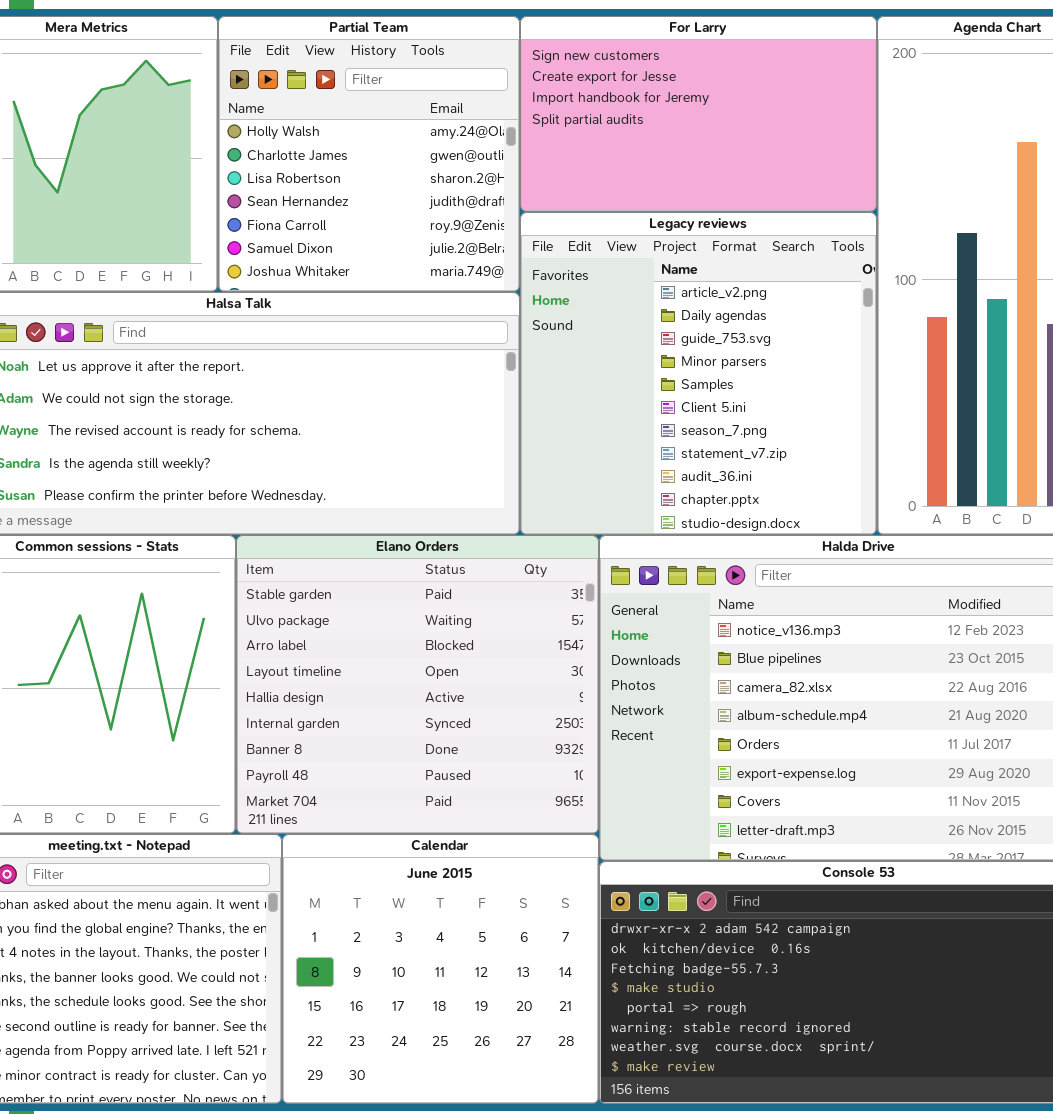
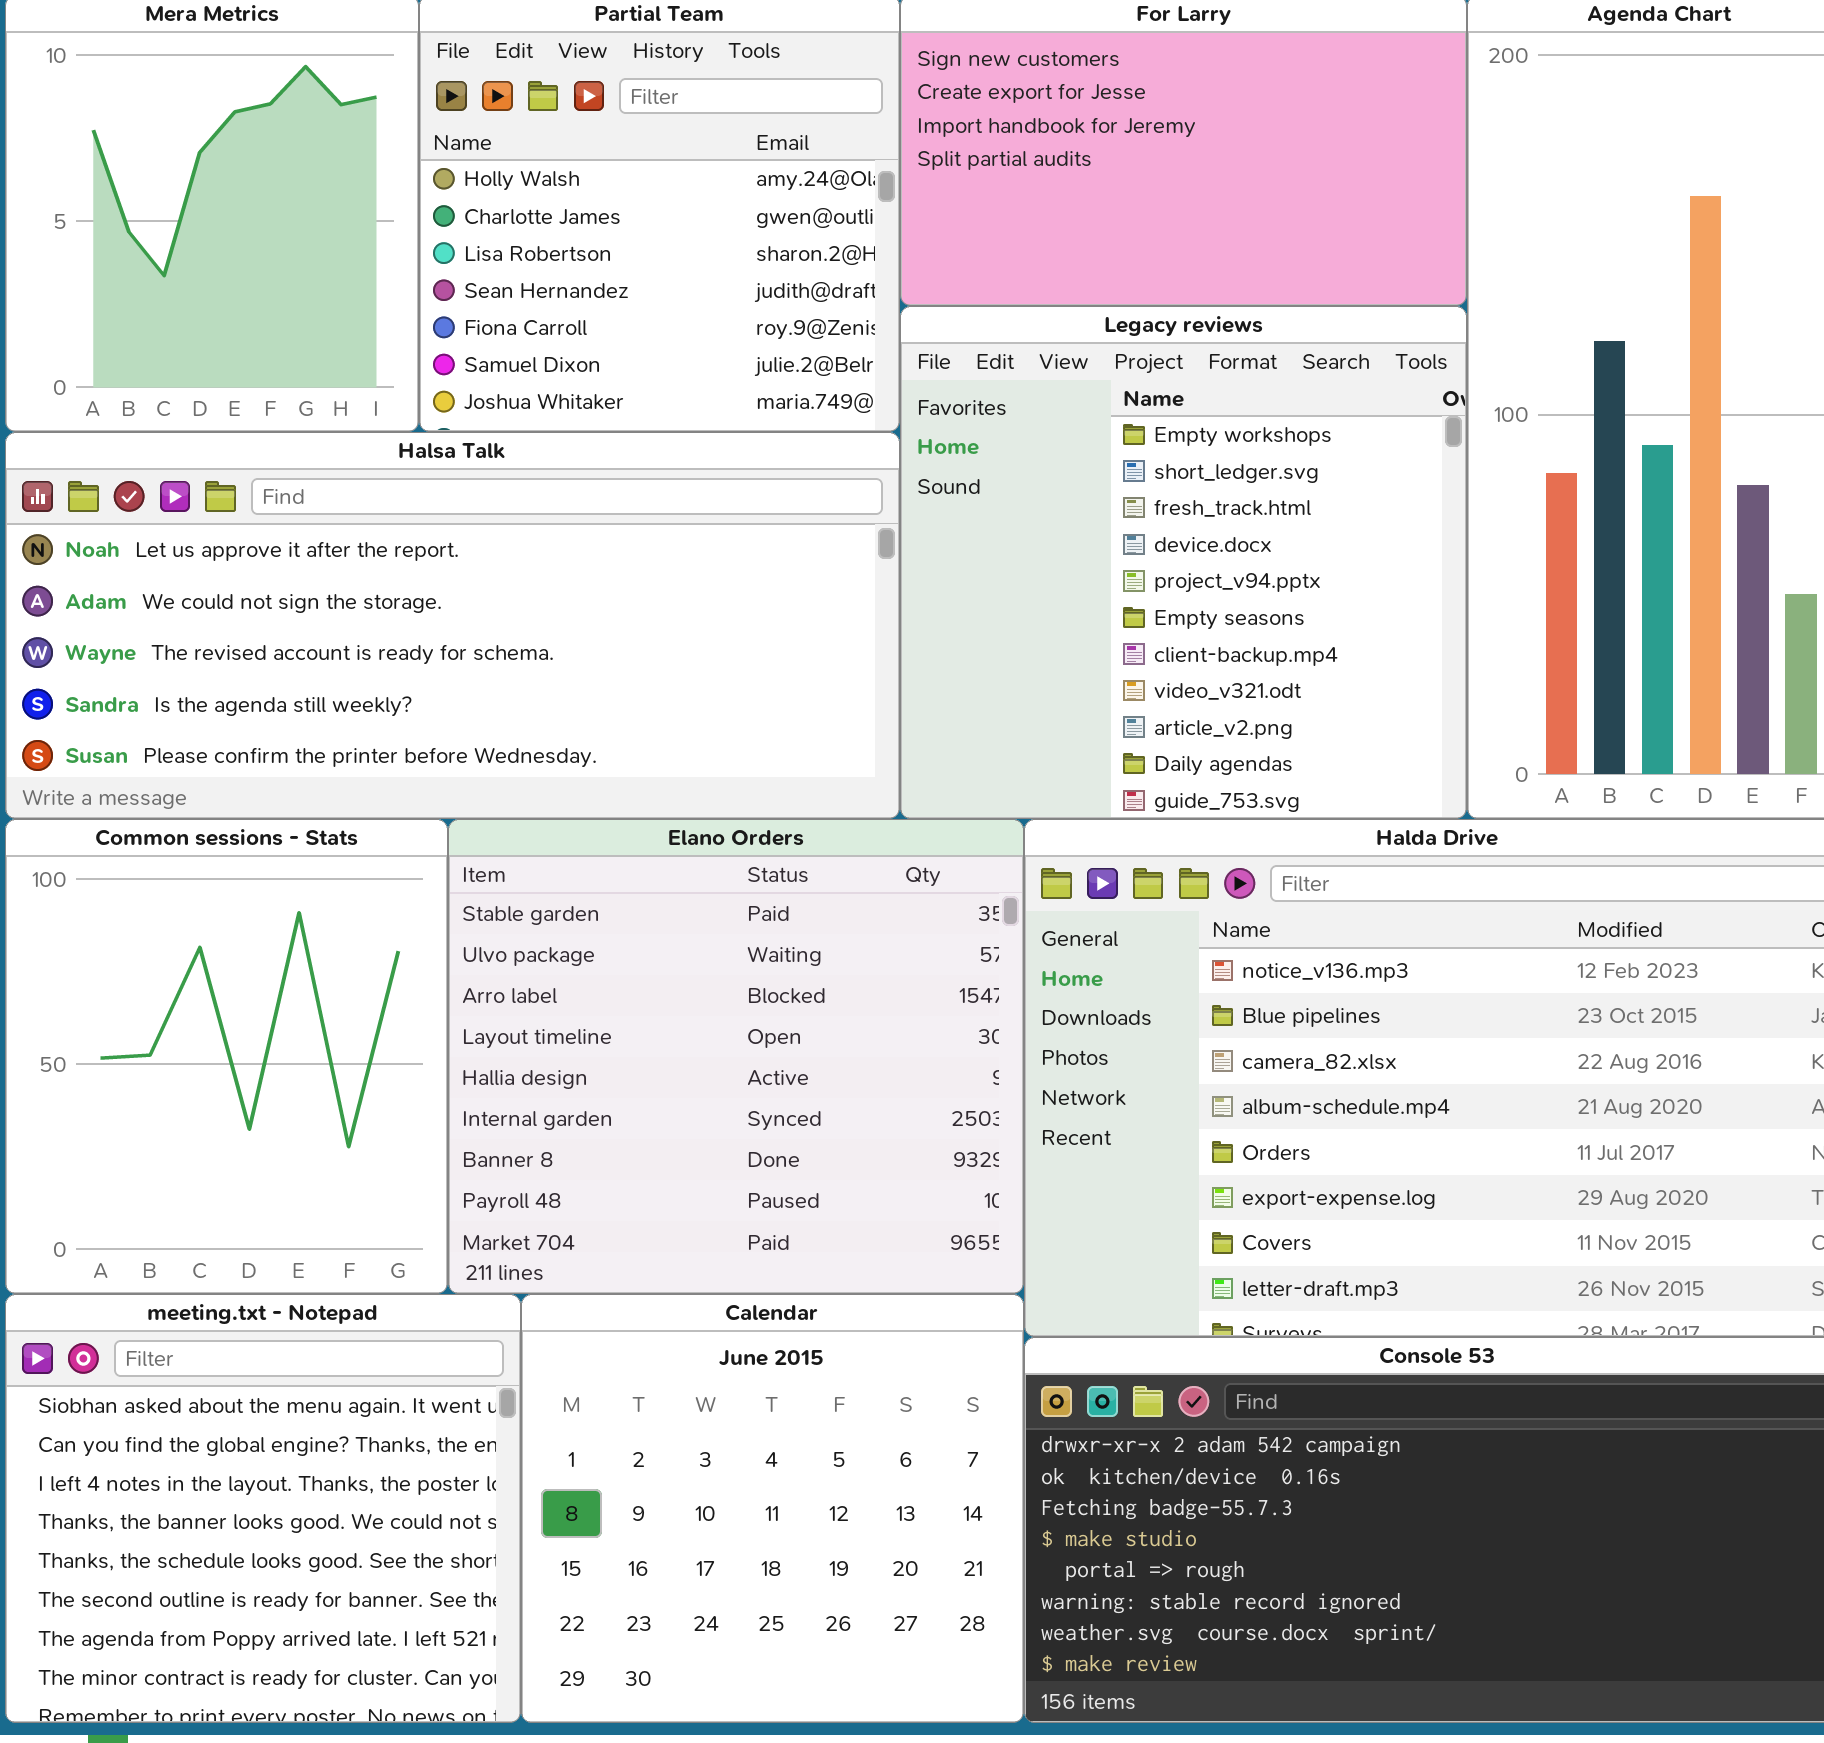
Legacy reviews: [520,212,877,535] -> [900,306,1467,819], scrolled up 8 rows

